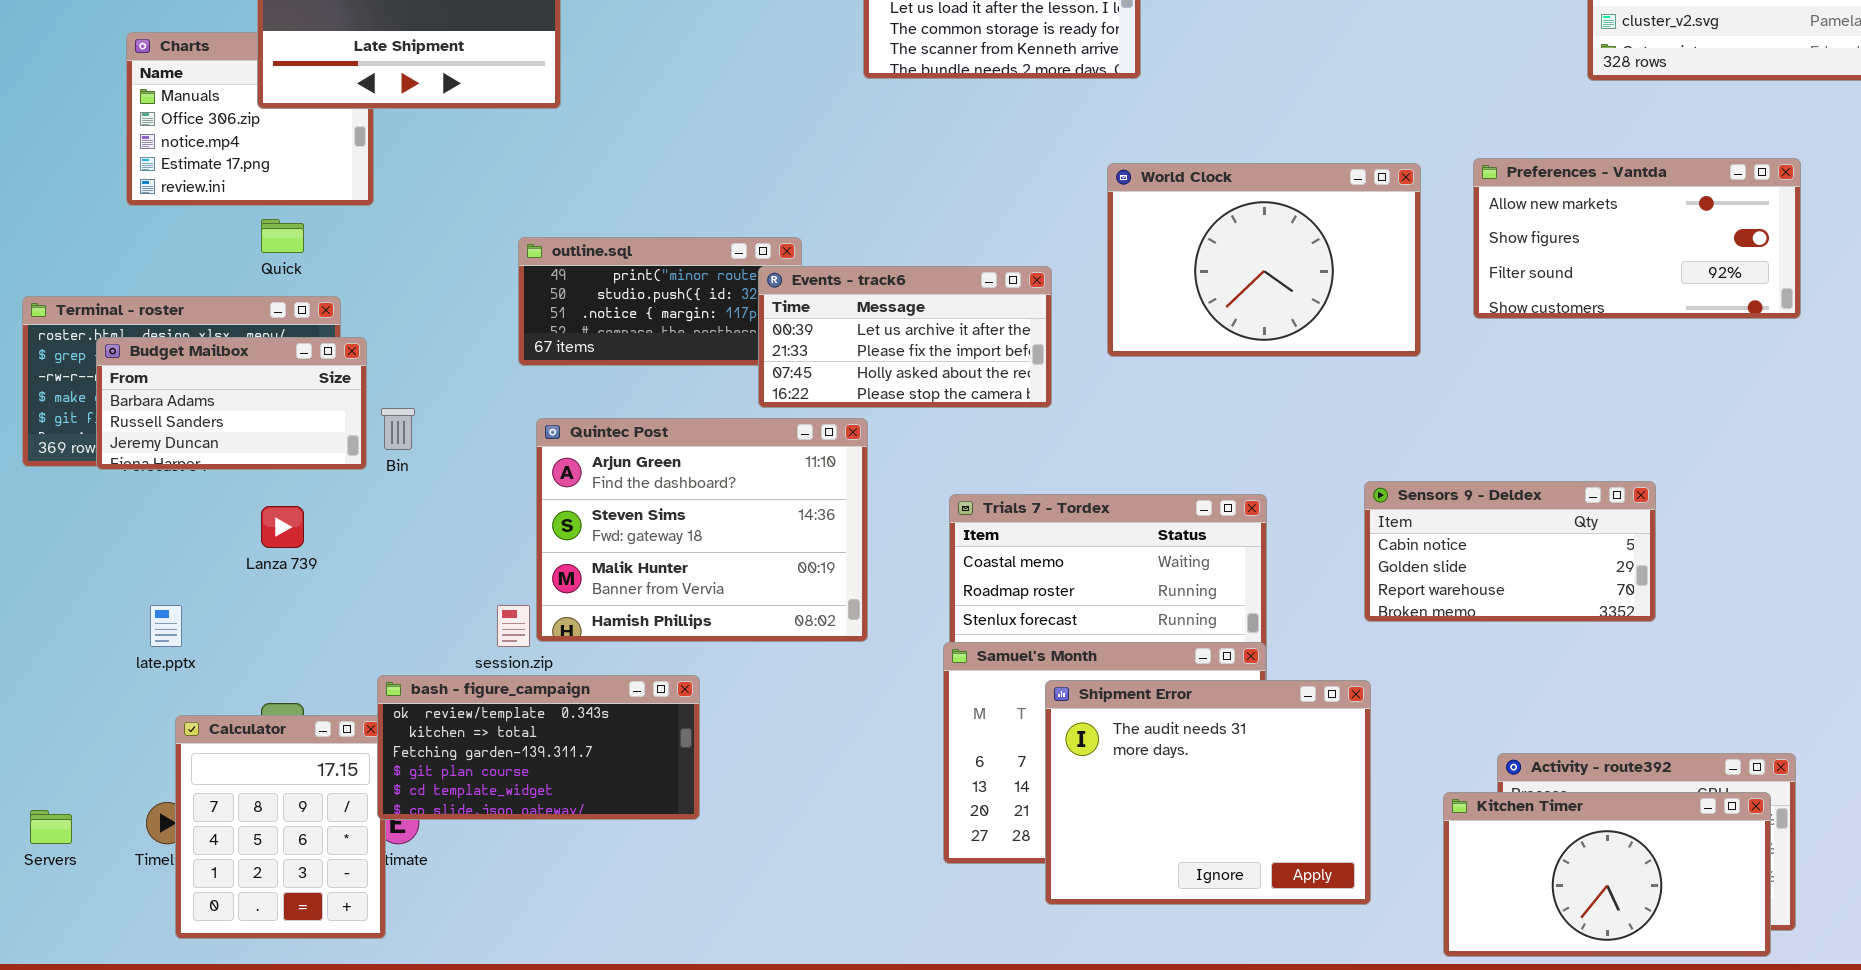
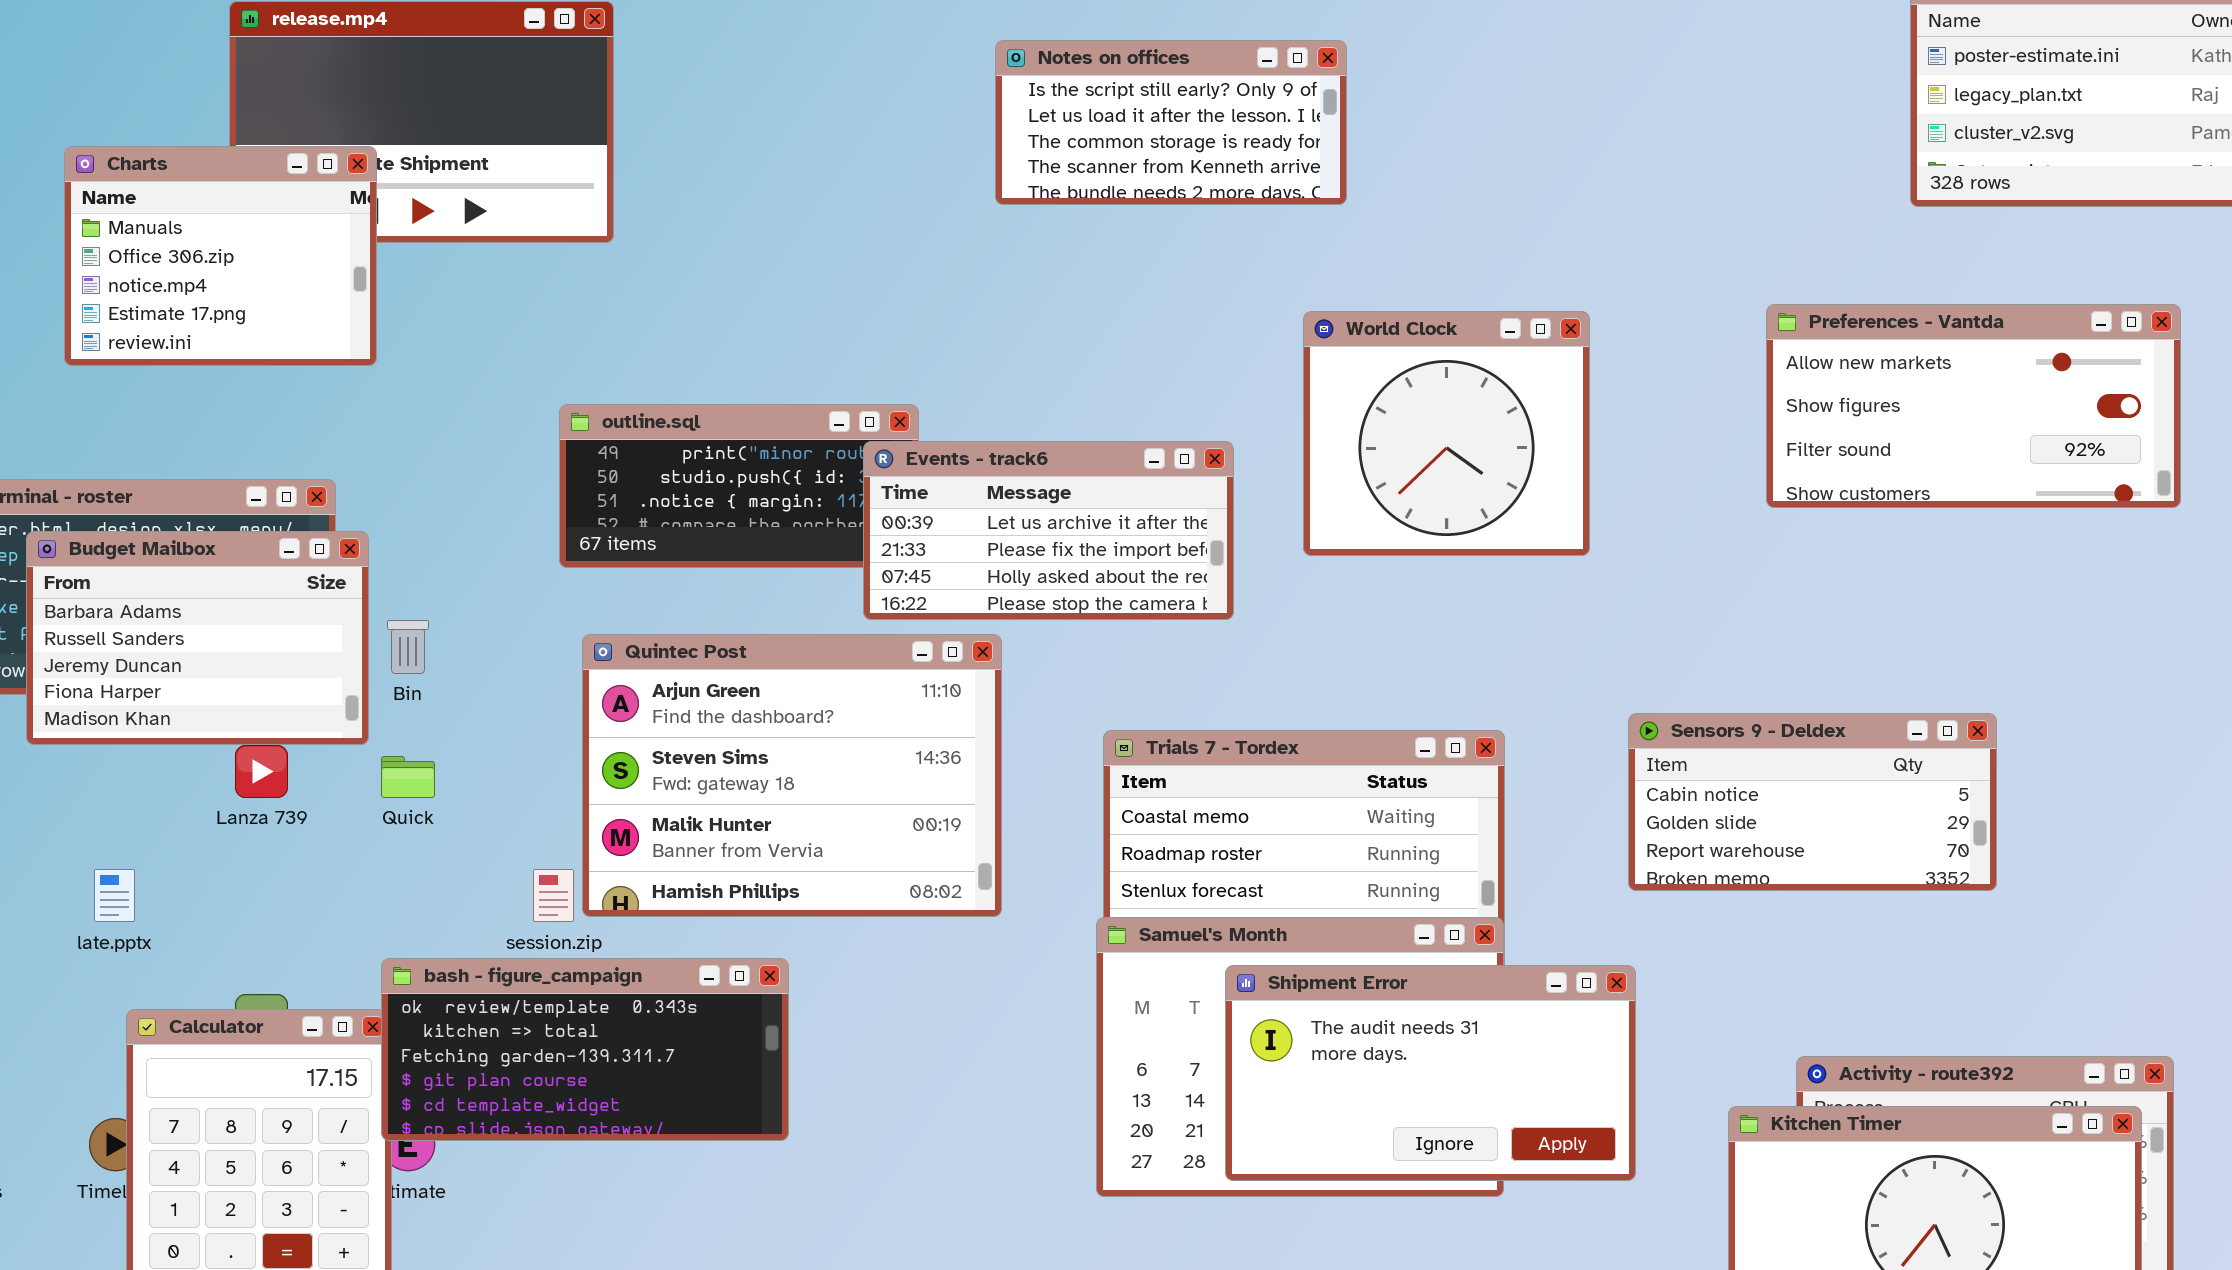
Charts: [126,32,374,206] -> [64,146,377,366], raised
World Clock: [1107,163,1421,357] -> [1303,311,1590,556], resized
Quick: [261,219,304,253] -> [381,756,435,798], moved
Budget Mailbox: [96,337,367,470] -> [26,531,369,745], resized
Shipment Error: [1045,680,1371,905] -> [1225,965,1636,1181], resized

